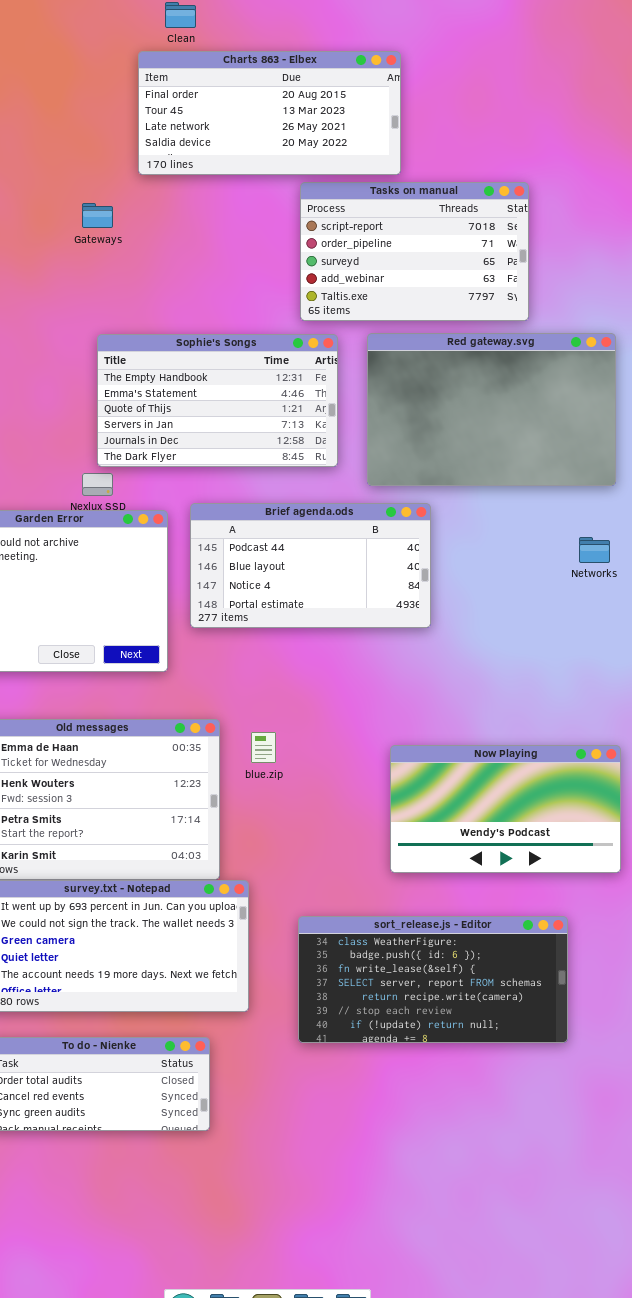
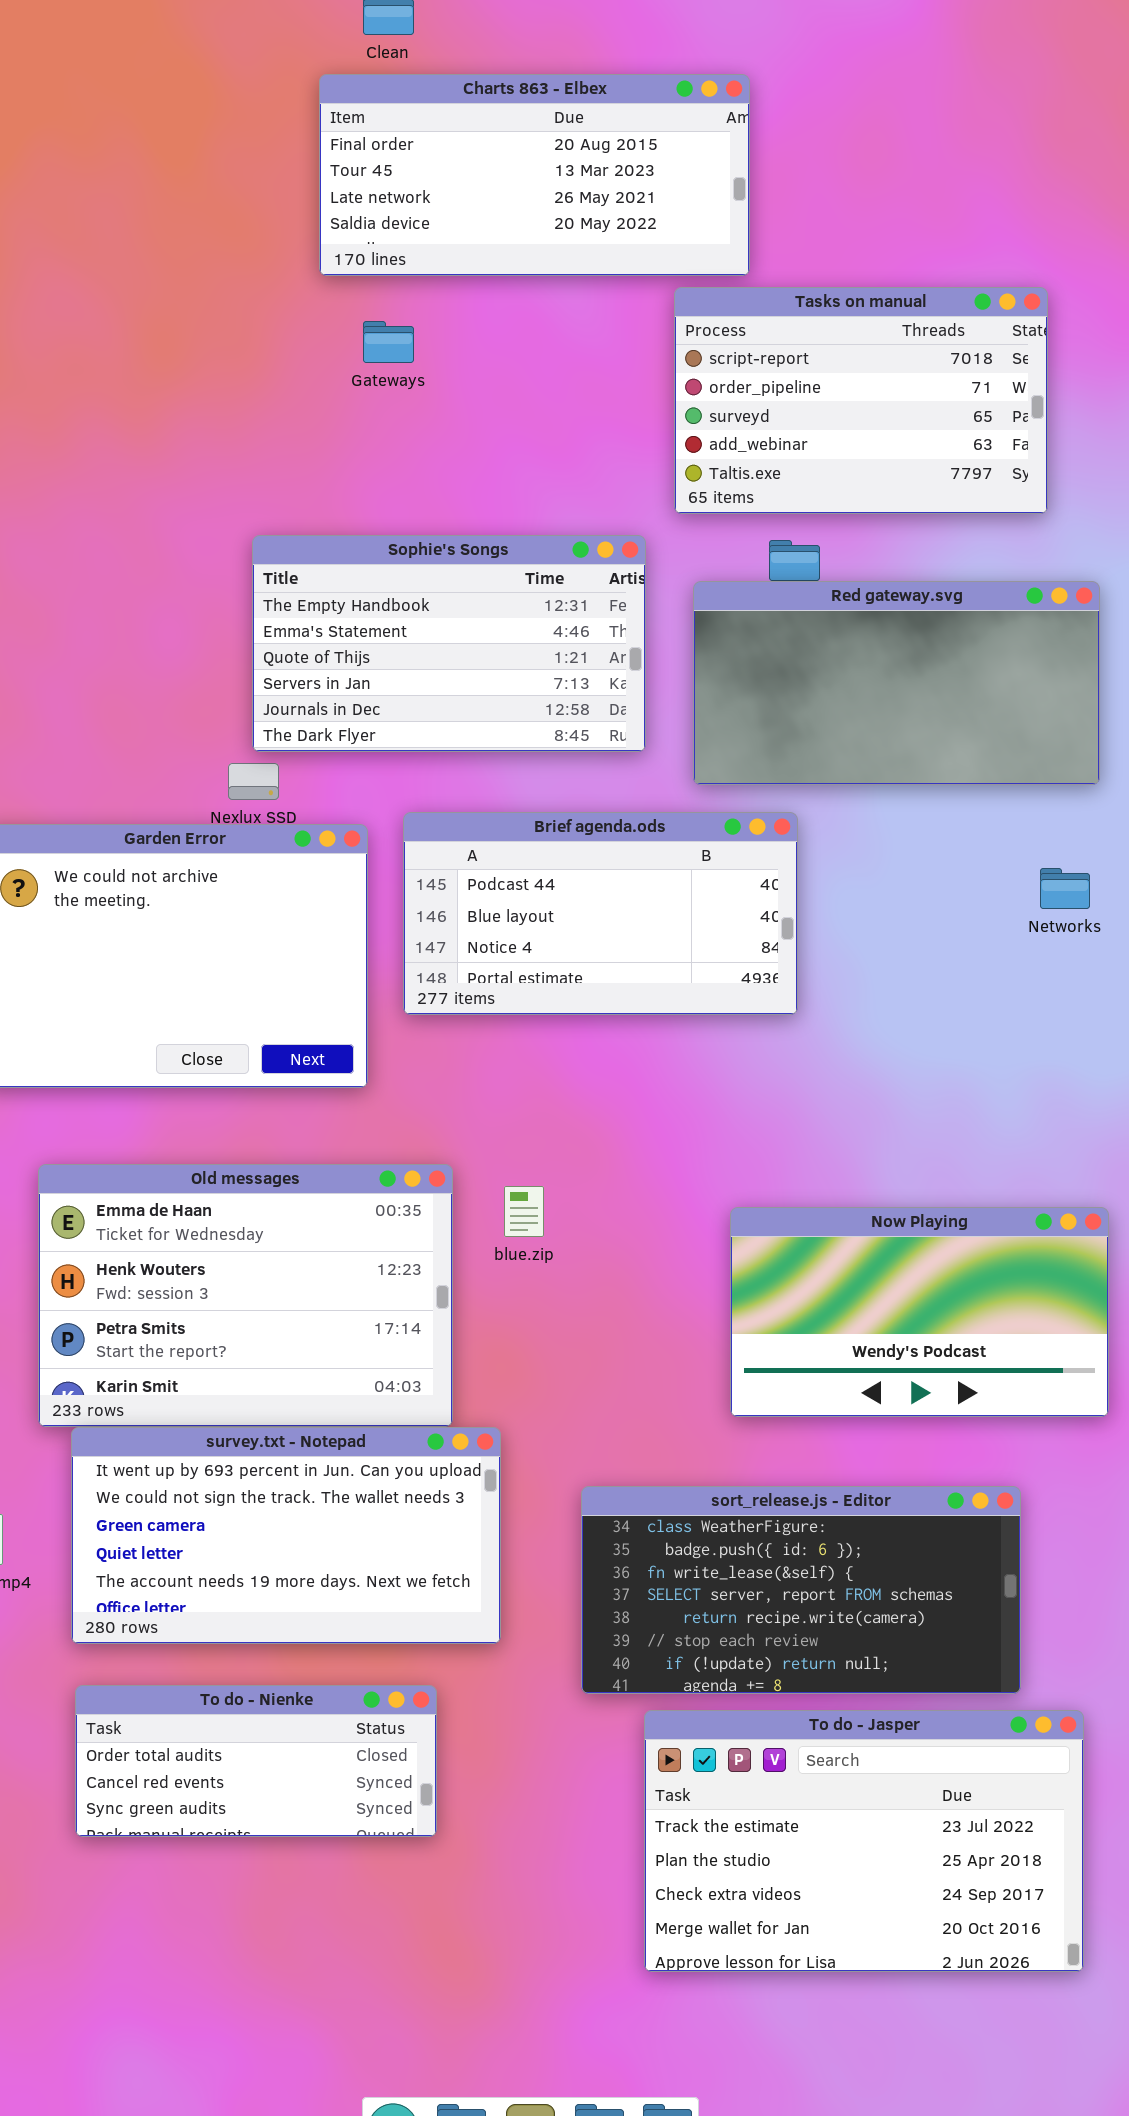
Tasks on manual: [300,182,529,321] -> [674,287,1048,514], moved
Gateways: [82,203,113,228] -> [363,321,414,363], moved
Red gateway.svg: [367,333,616,486] -> [693,581,1100,785], resized
To do - Jasper: none -> [644,1710,1084,1972], opened

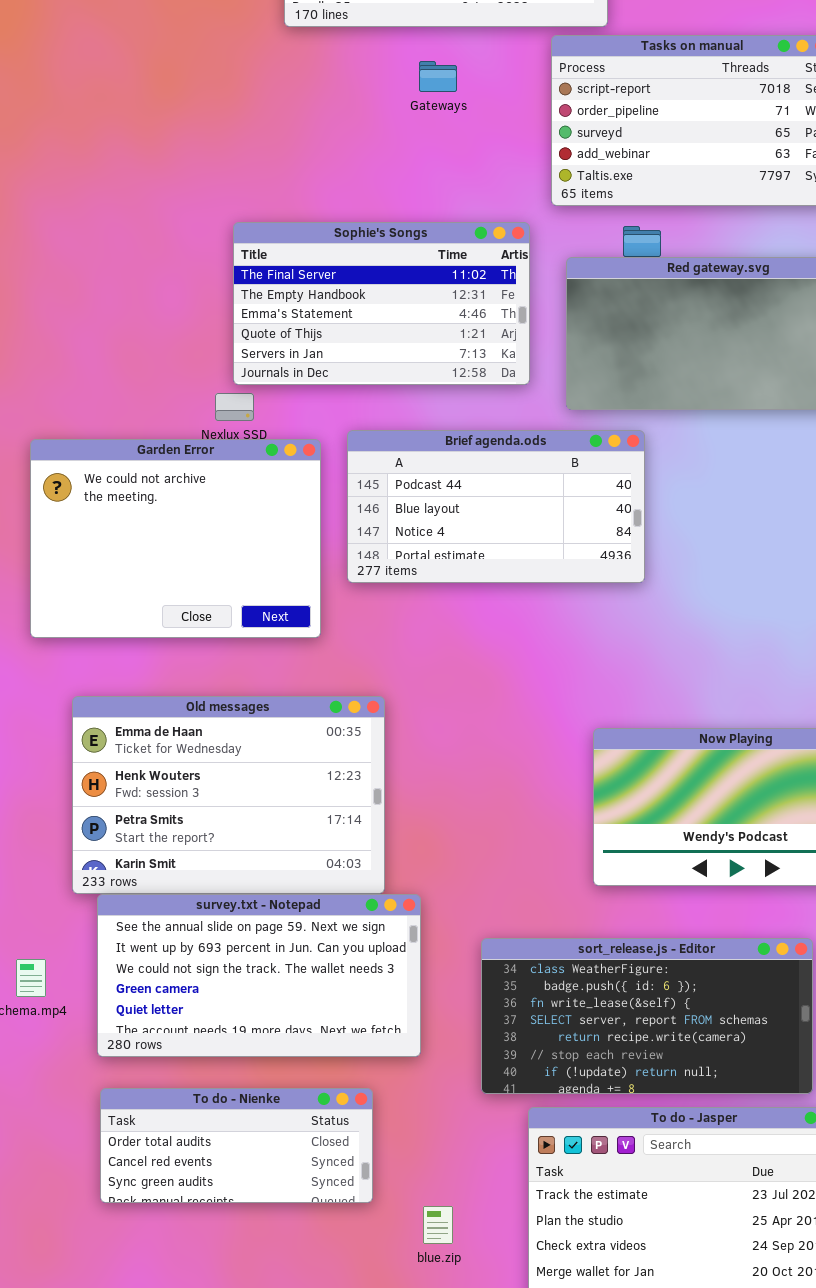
Gateways: [363,321,414,363] -> [419,61,457,92], moved
Sophie's Songs: [252,535,646,752] -> [233,222,530,385], scrolled up 1 row
blue.zip: [504,1186,544,1237] -> [423,1206,453,1244], moved
survey.txt - Notepad: [71,1427,501,1644] -> [97,894,421,1057], scrolled up 1 row

